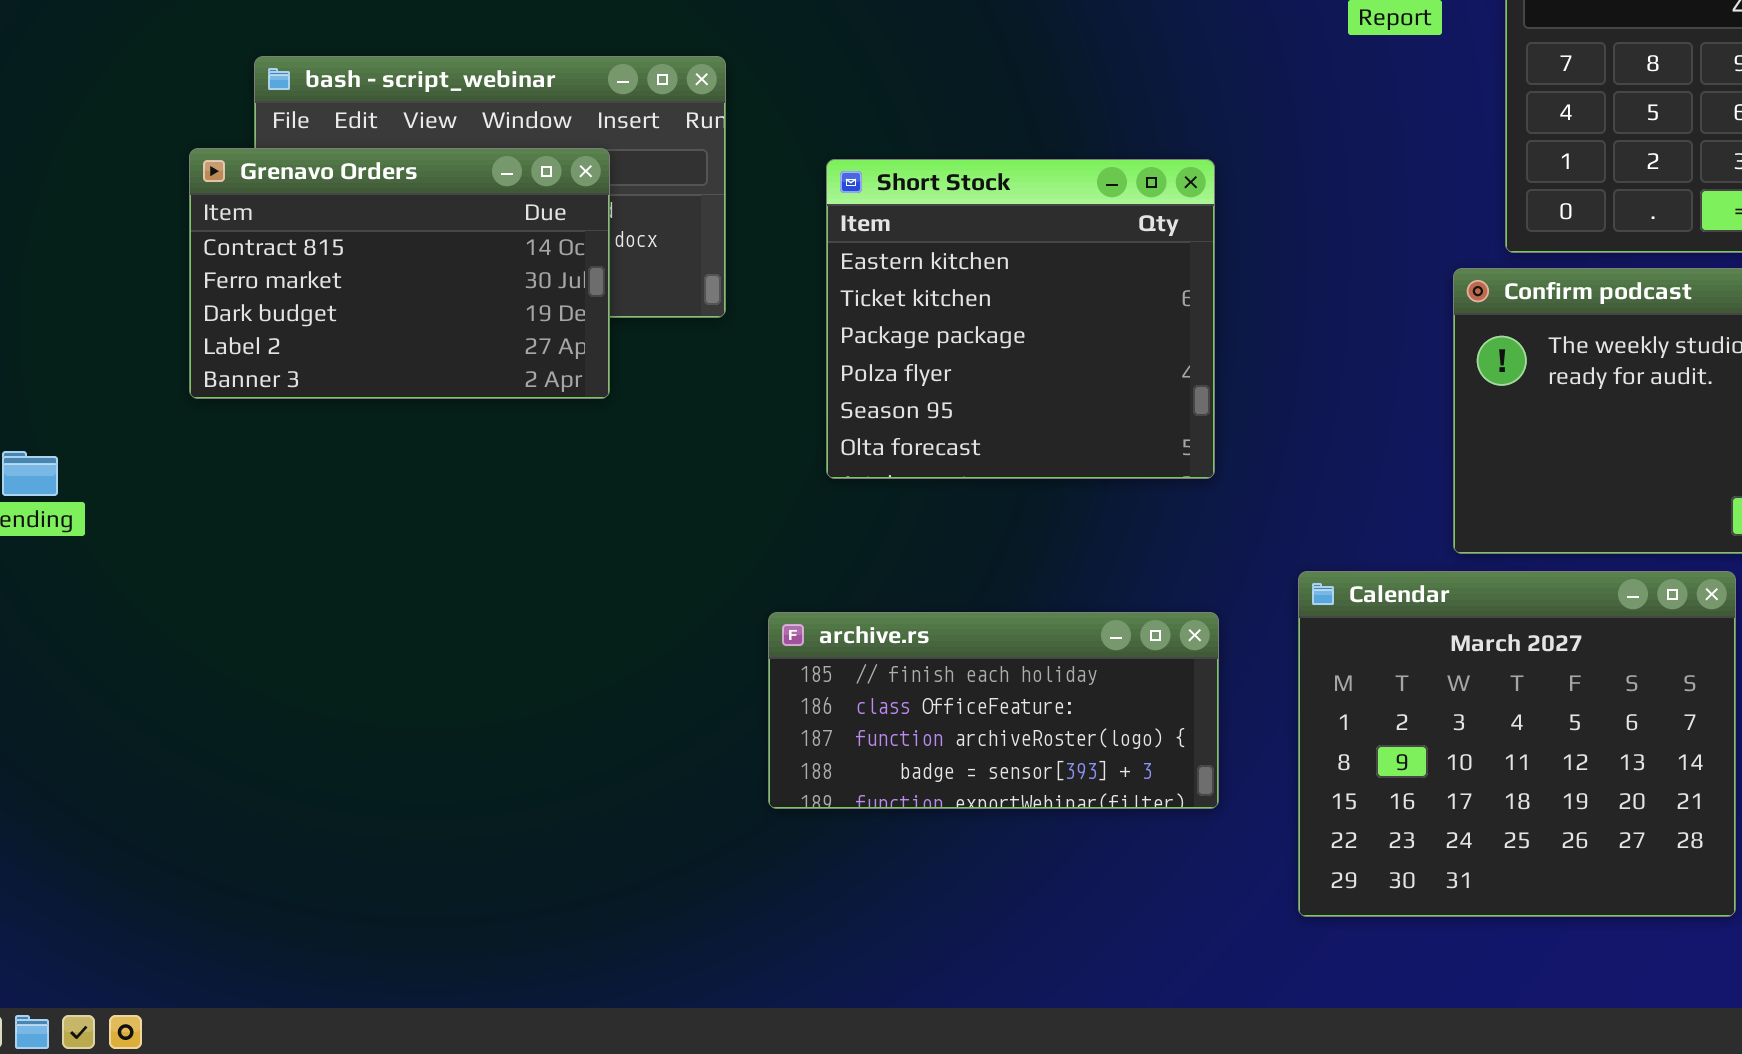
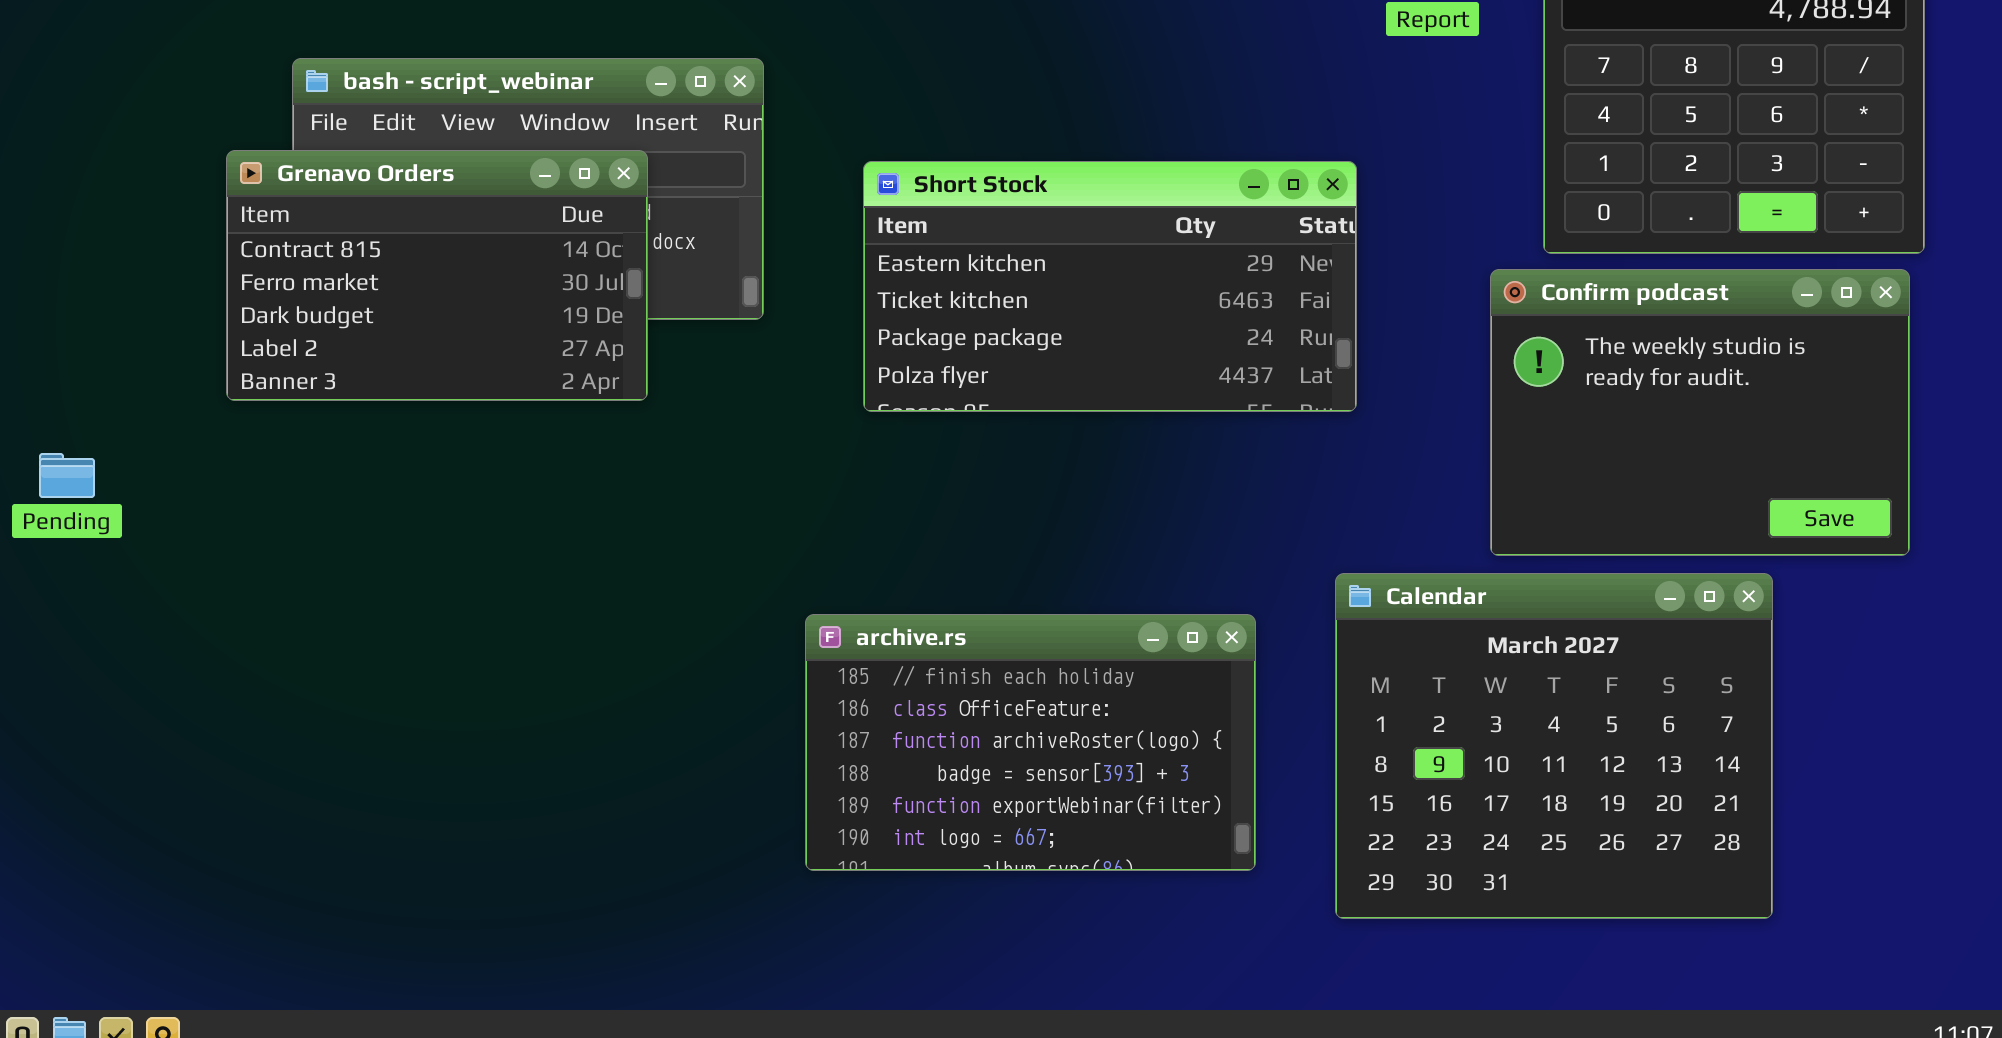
Short Stock: [826,159,1215,479] -> [863,161,1357,412], resized
archive.rs: [768,612,1219,809] -> [805,614,1256,871], resized

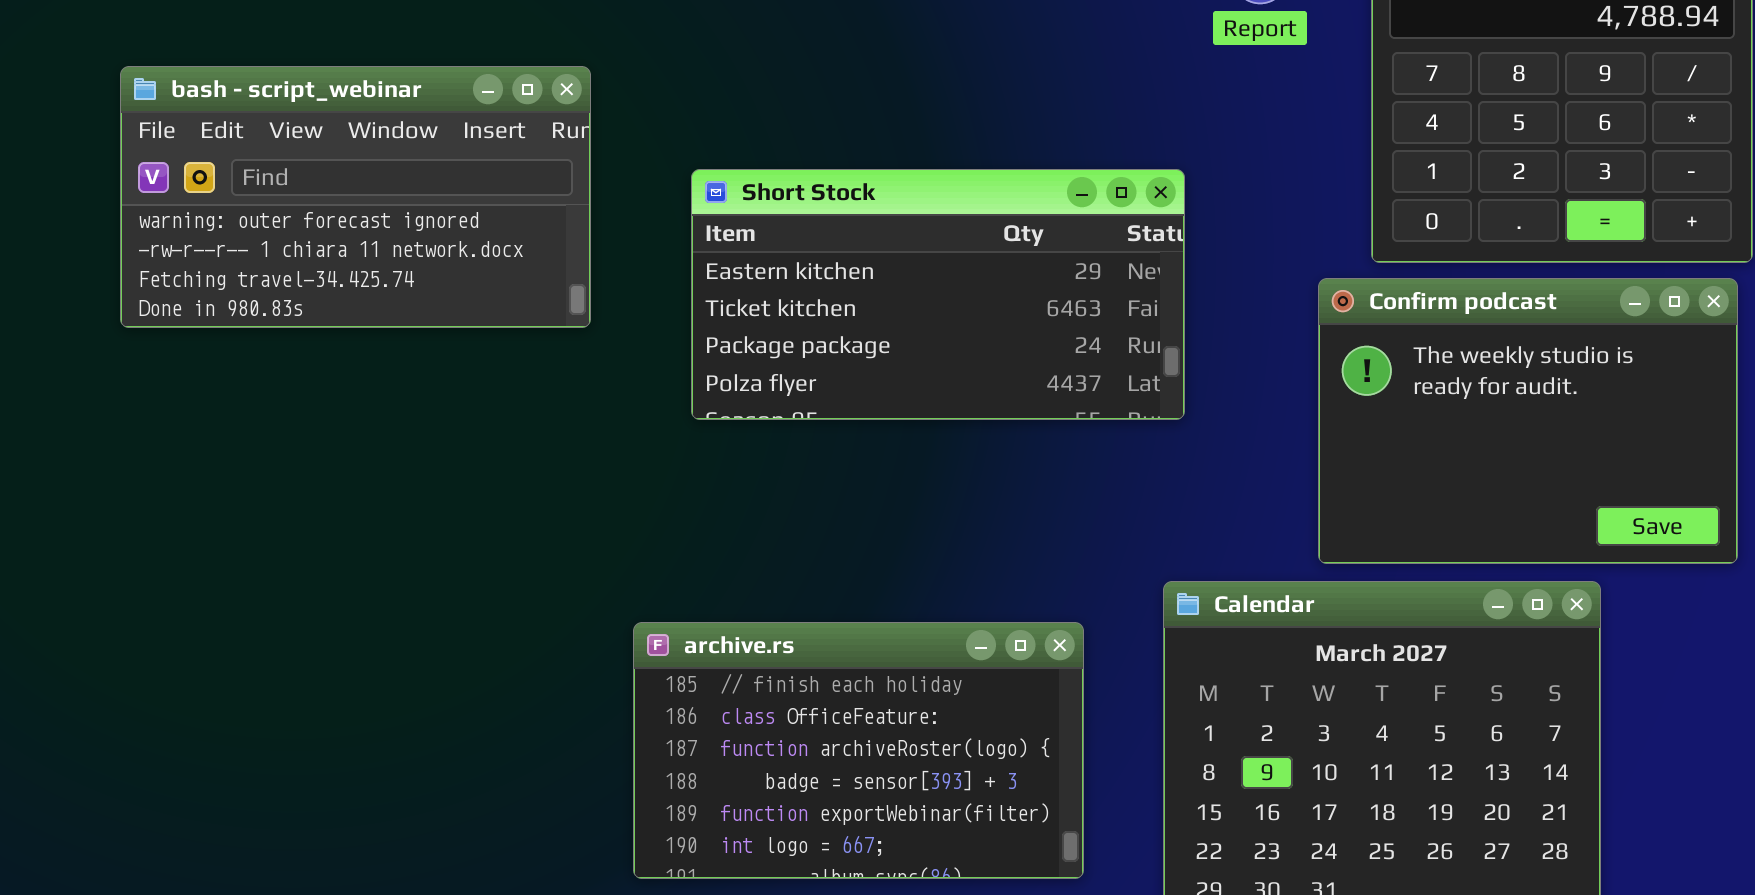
Grenavo Orders: [226,150,648,401] -> none, closed

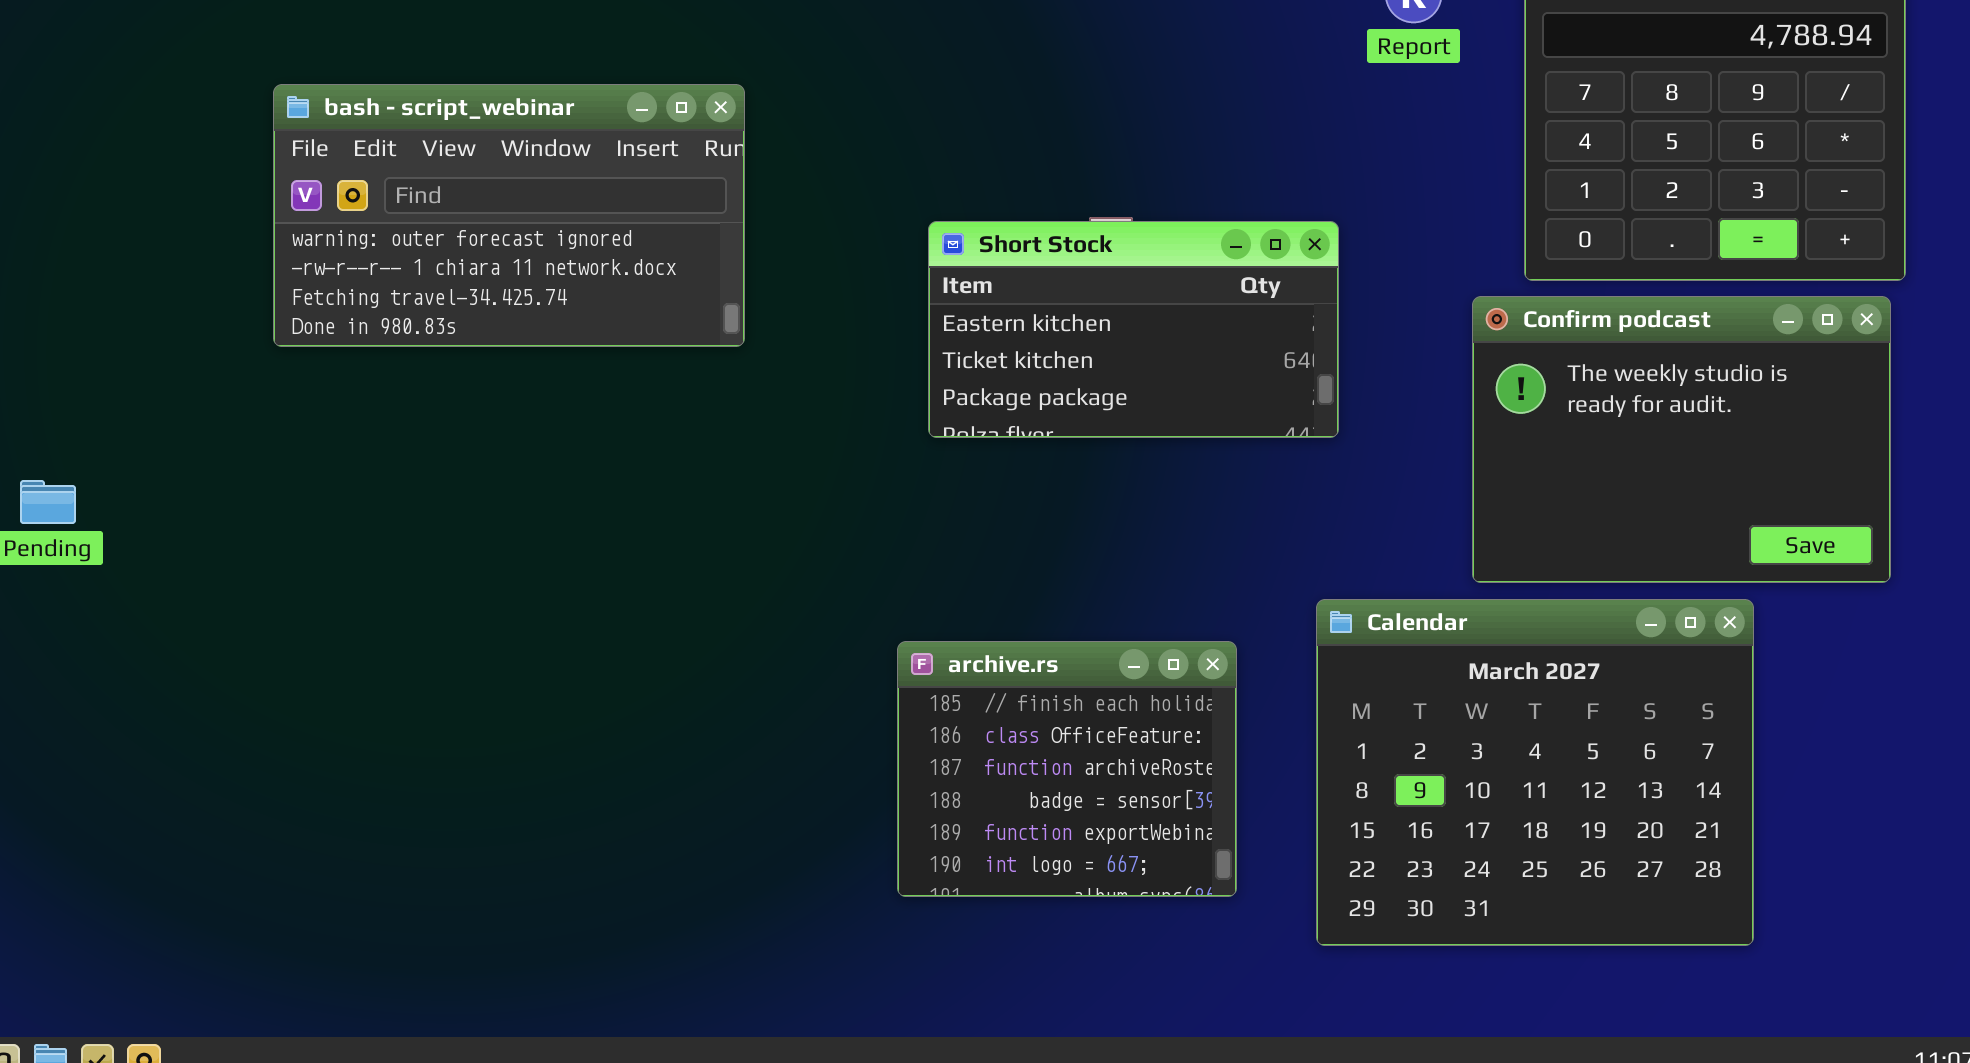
Short Stock: [691,169,1185,420] -> [928,221,1339,438], resized
archive.rs: [633,622,1084,879] -> [897,641,1237,897], resized

